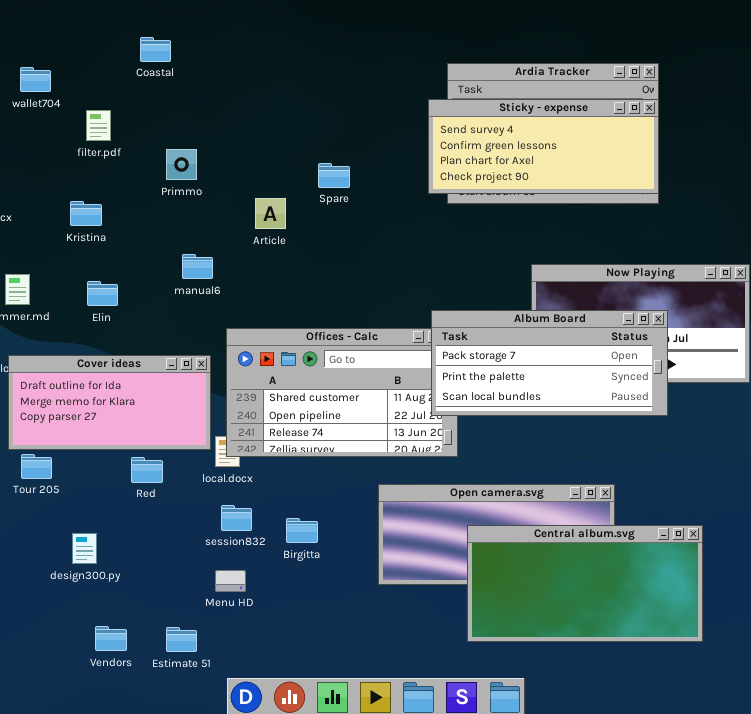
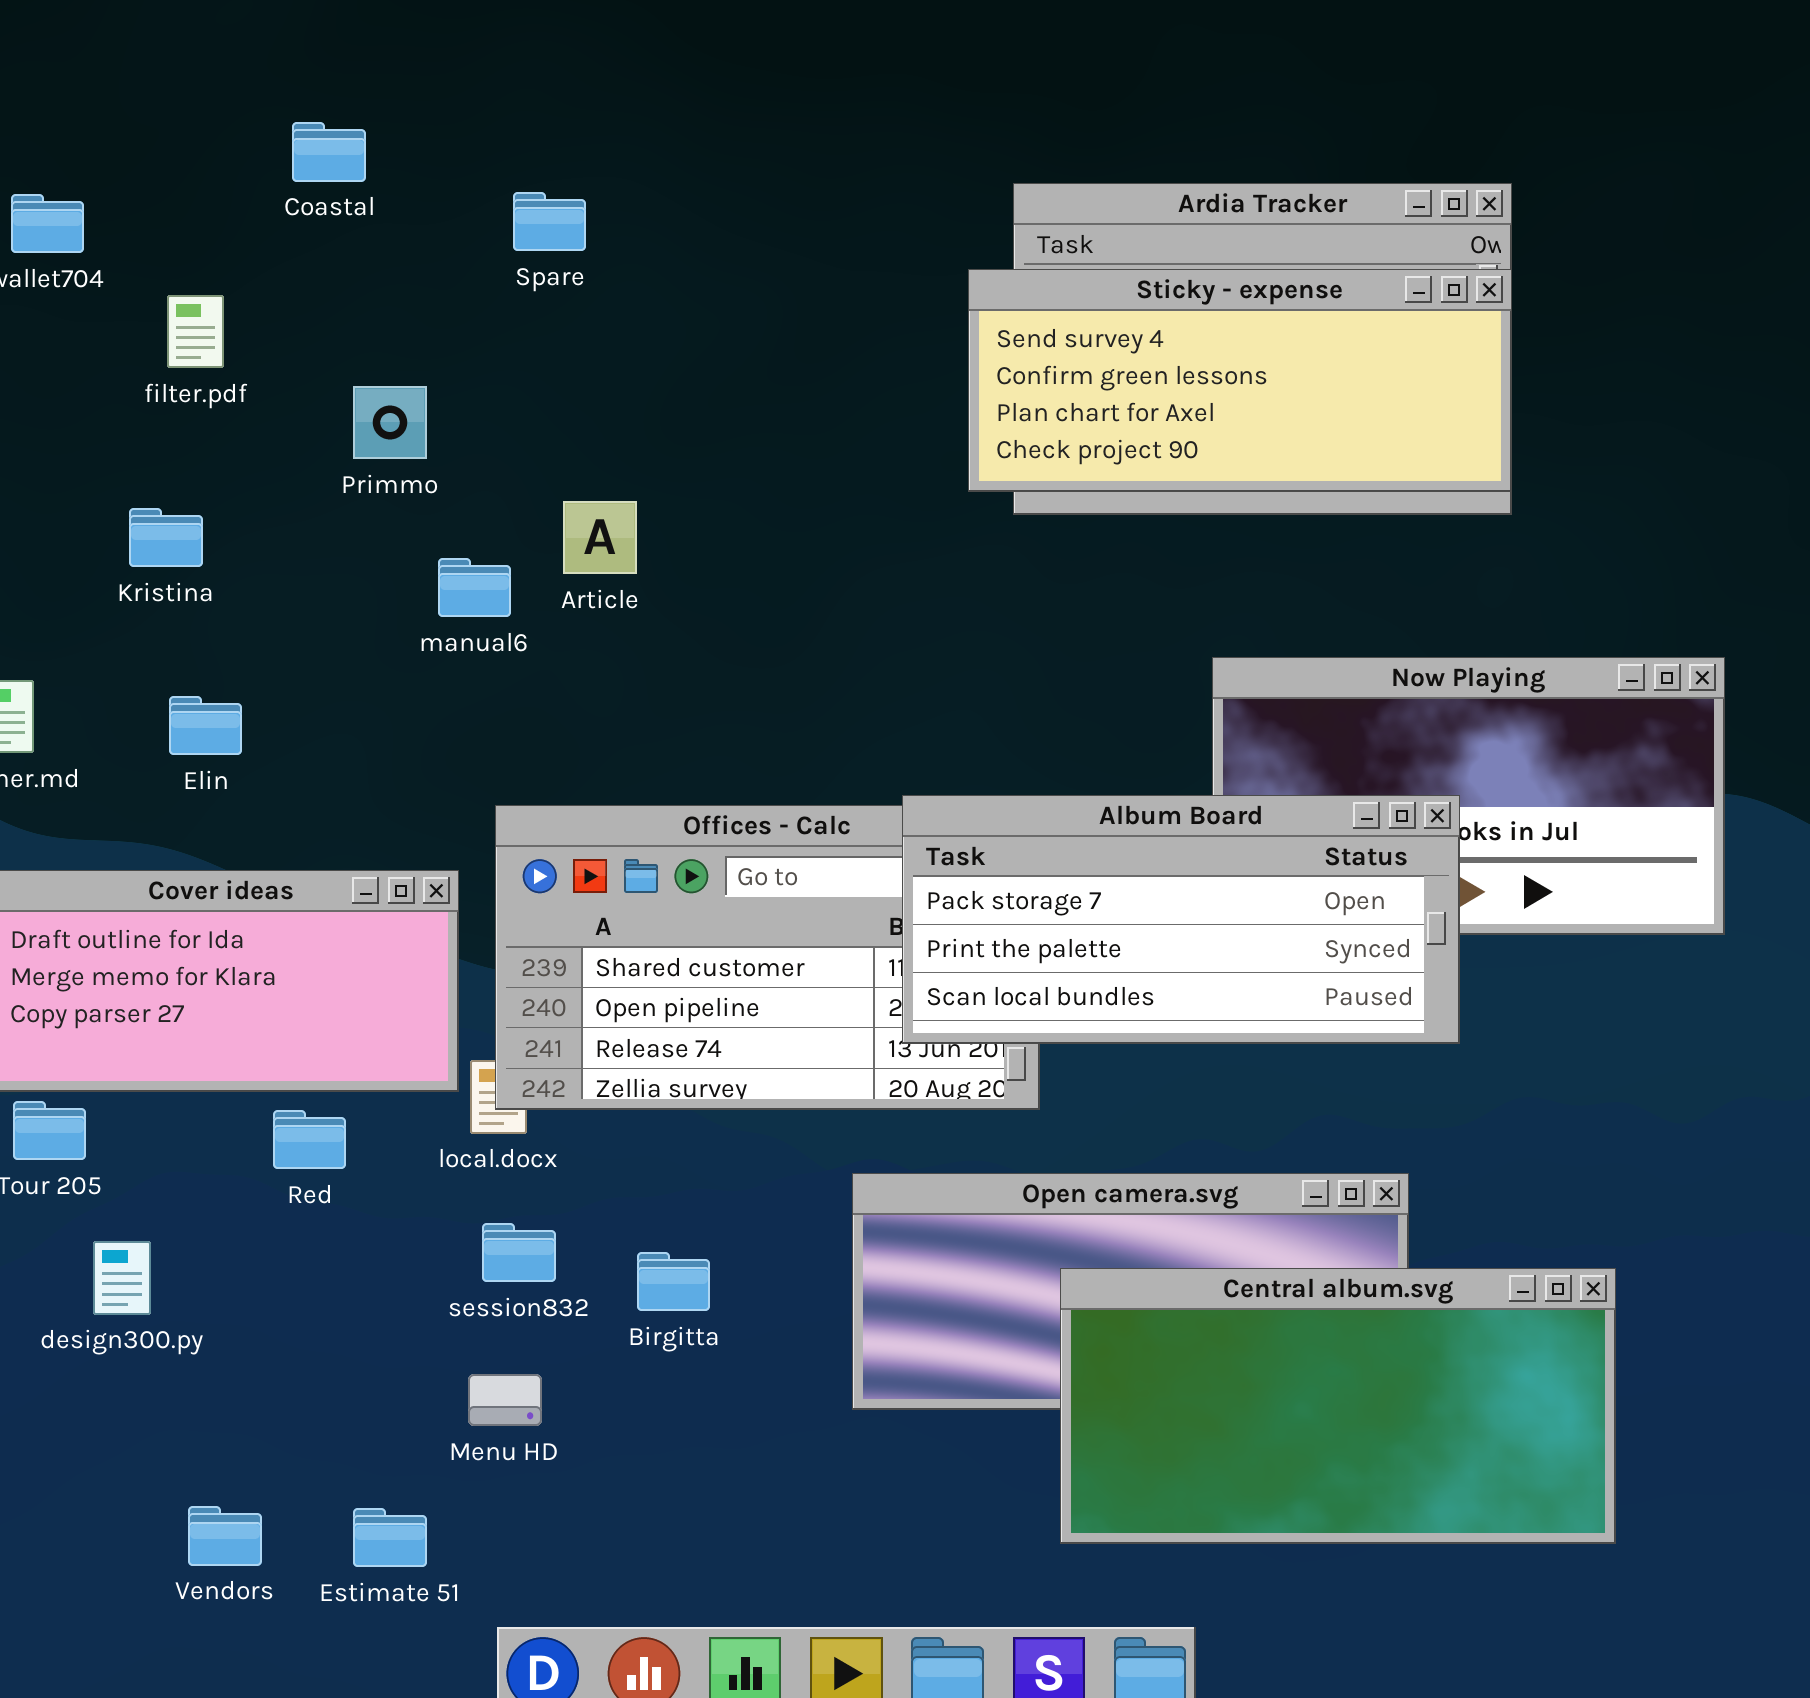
Spare: [318,163,350,188] -> [513,192,586,251], moved
manual6: [182,254,213,279] -> [438,558,511,617], moved
Album Board: [431,310,668,416] -> [902,795,1460,1044], moved
design300.py: [72,533,97,564] -> [93,1241,151,1315], moved

